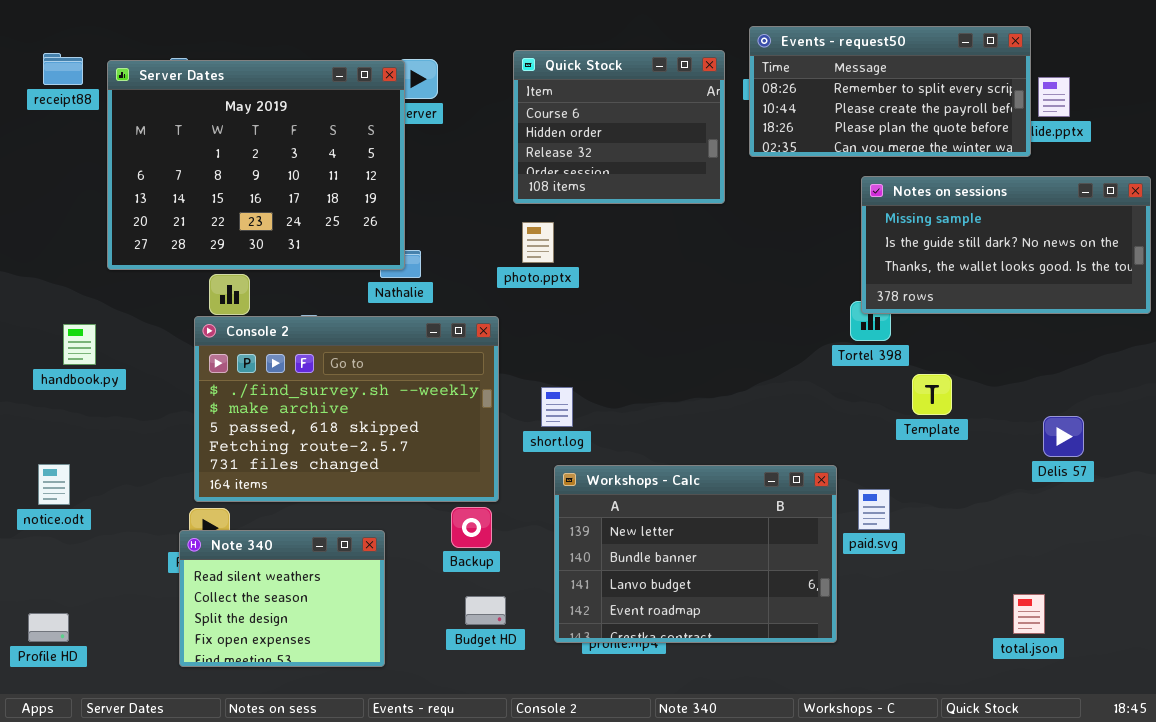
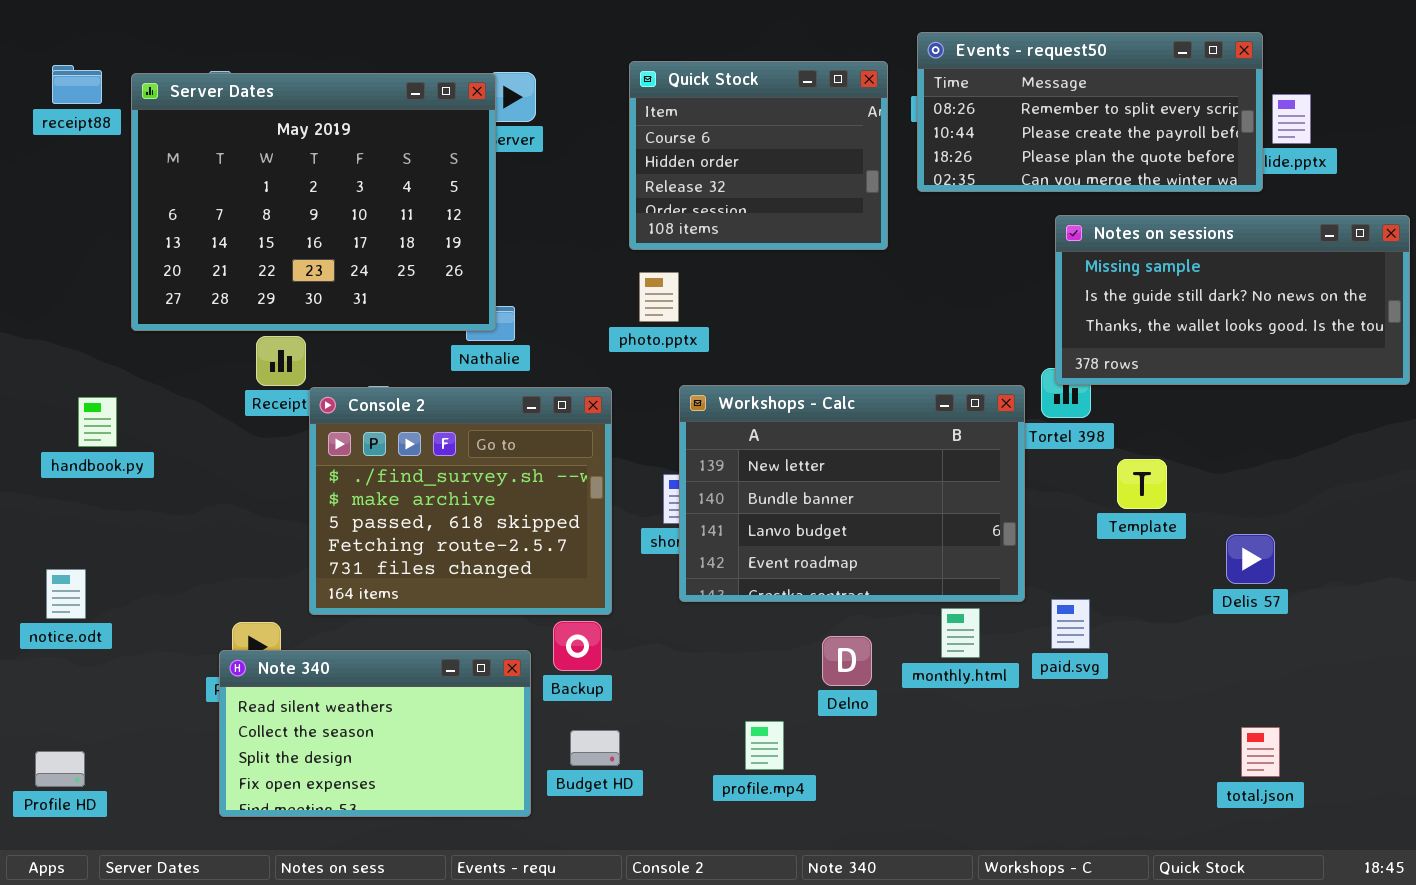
Console 2: [194,316,499,502] -> [309,387,612,615], resized
Delis 57: [1043,416,1084,457] -> [1226,534,1275,584], moved
Workshops - Calc: [554,465,837,643] -> [679,385,1025,602], moved
Note 340: [179,530,385,667] -> [219,650,531,817], resized

